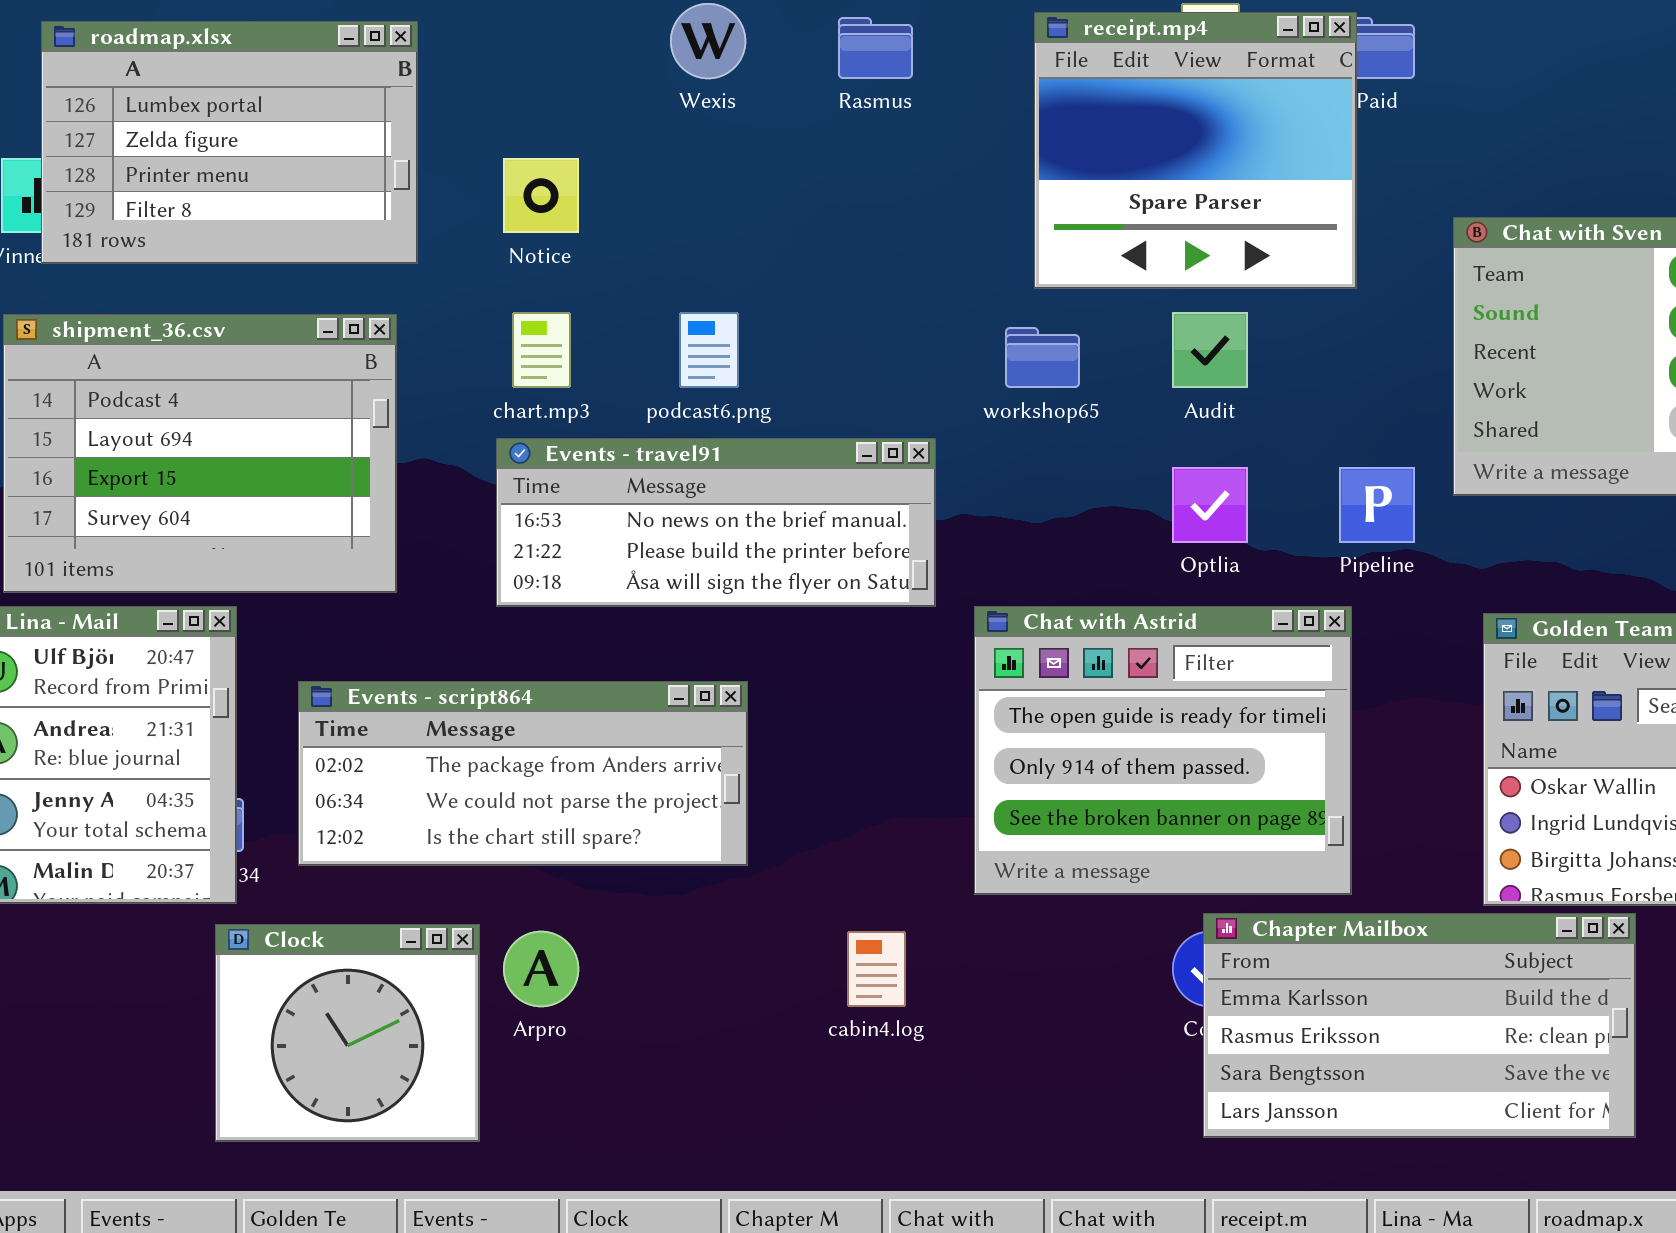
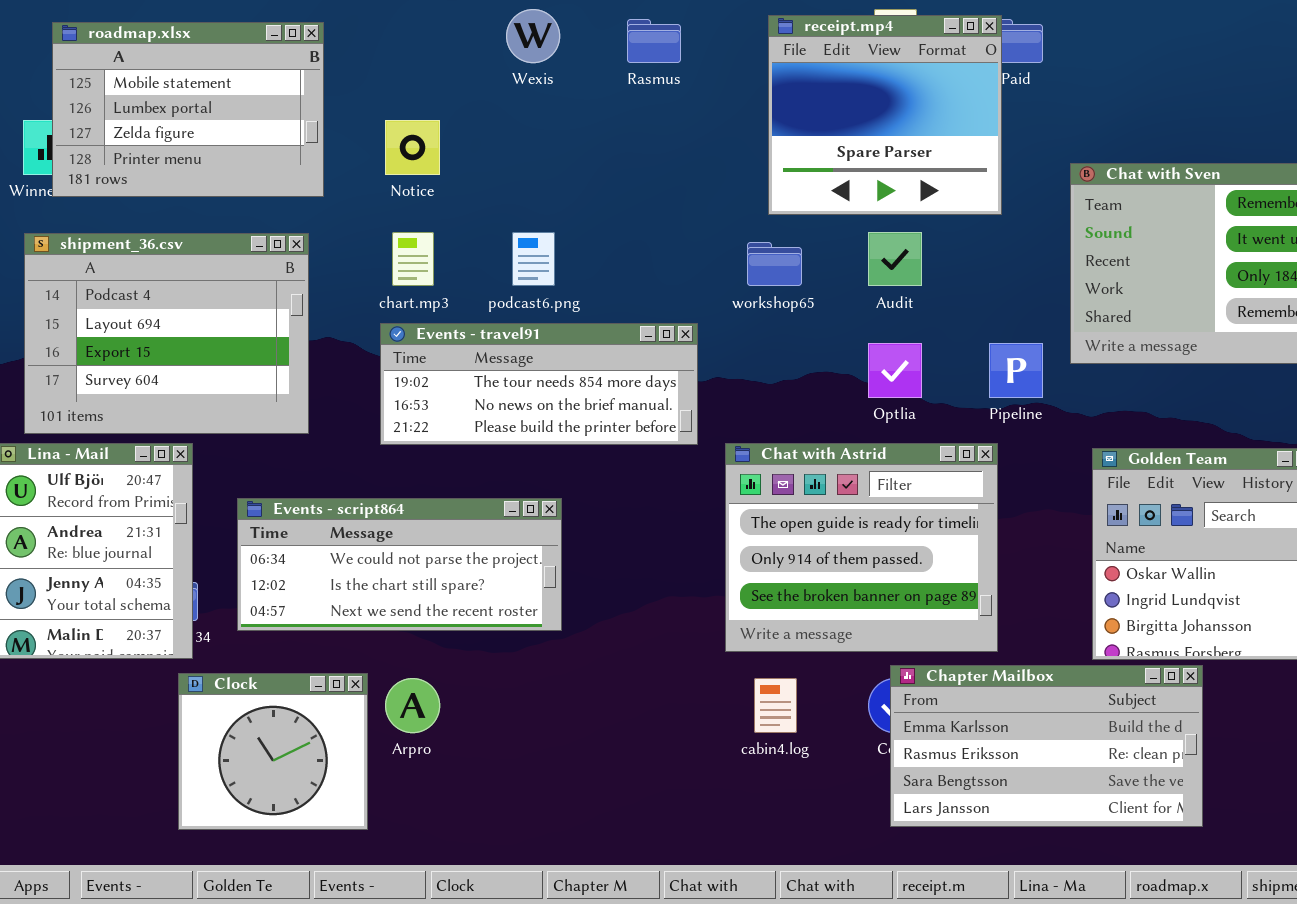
roadmap.xlsx: [41,21,418,264] -> [52,22,324,197], scrolled up 1 row
Events - travel91: [496,438,936,607] -> [380,323,698,445], scrolled up 1 row
Events - script864: [298,681,748,866] -> [237,498,562,631], scrolled down 1 row
cabin4.log: [847,931,906,1007] -> [754,678,797,733], moved

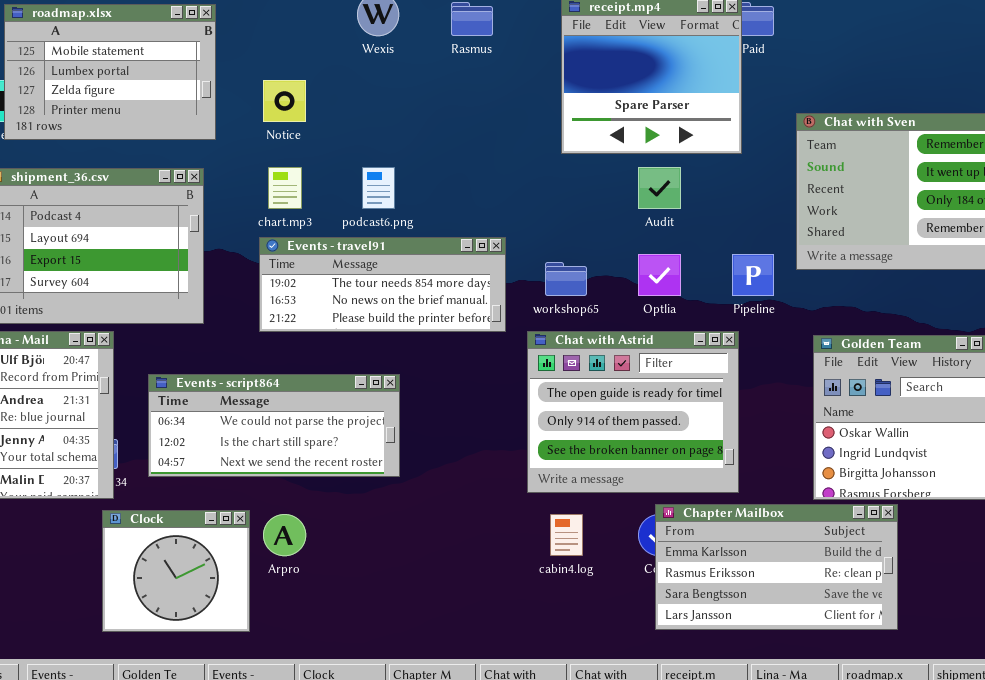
workshop65: [747,242,802,286] -> [545,262,587,296], moved

